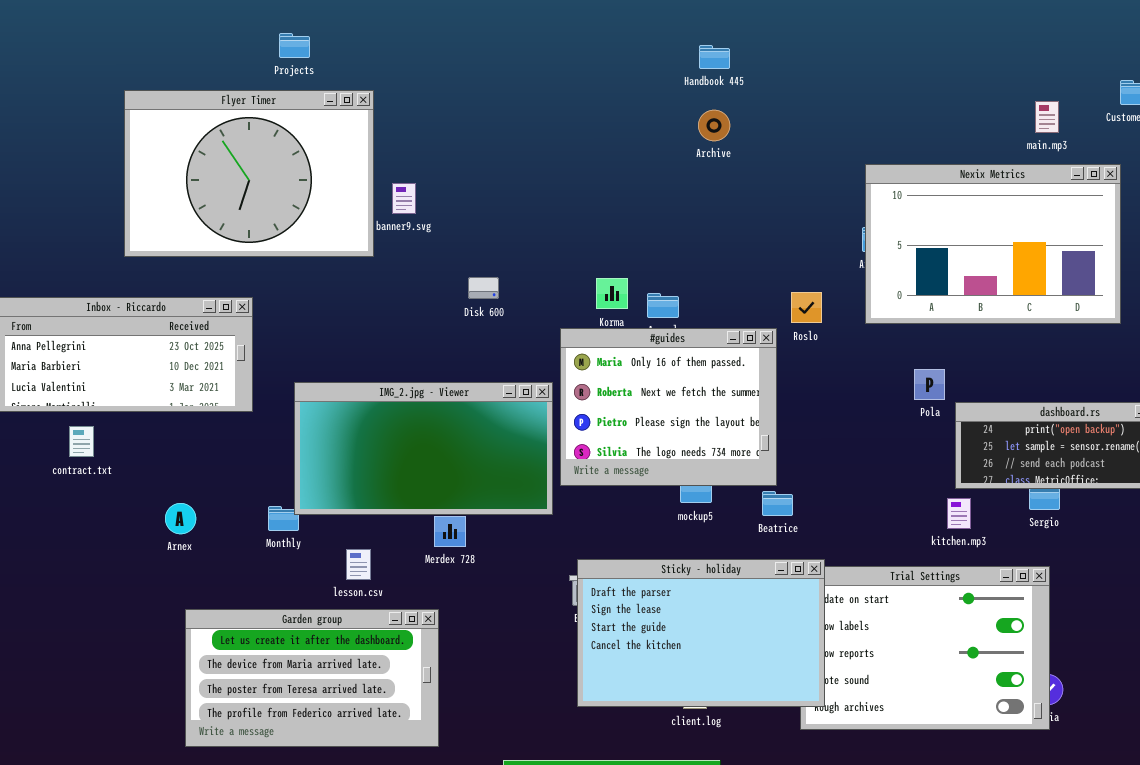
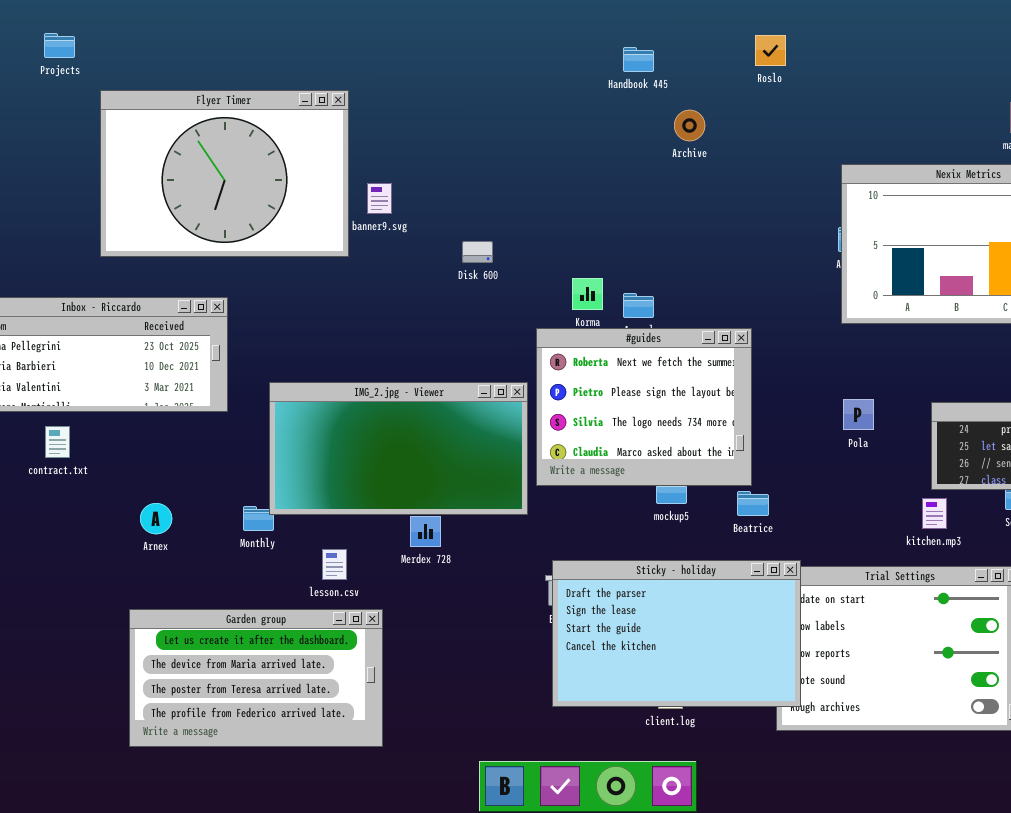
Projects: [279,33,310,58] -> [44,33,75,58], moved
Handbook 445: [699,45,730,69] -> [623,47,654,72], moved
Disk 600: [468,277,499,299] -> [462,241,493,263], moved
Roslo: [791,292,822,323] -> [755,35,786,66], moved
#guides: [560,328,777,486] -> [536,328,752,486], scrolled down 1 row
Pola: [914,369,945,400] -> [843,399,874,430], moved
Garden group: [185,609,439,747] -> [129,609,383,747], moved

